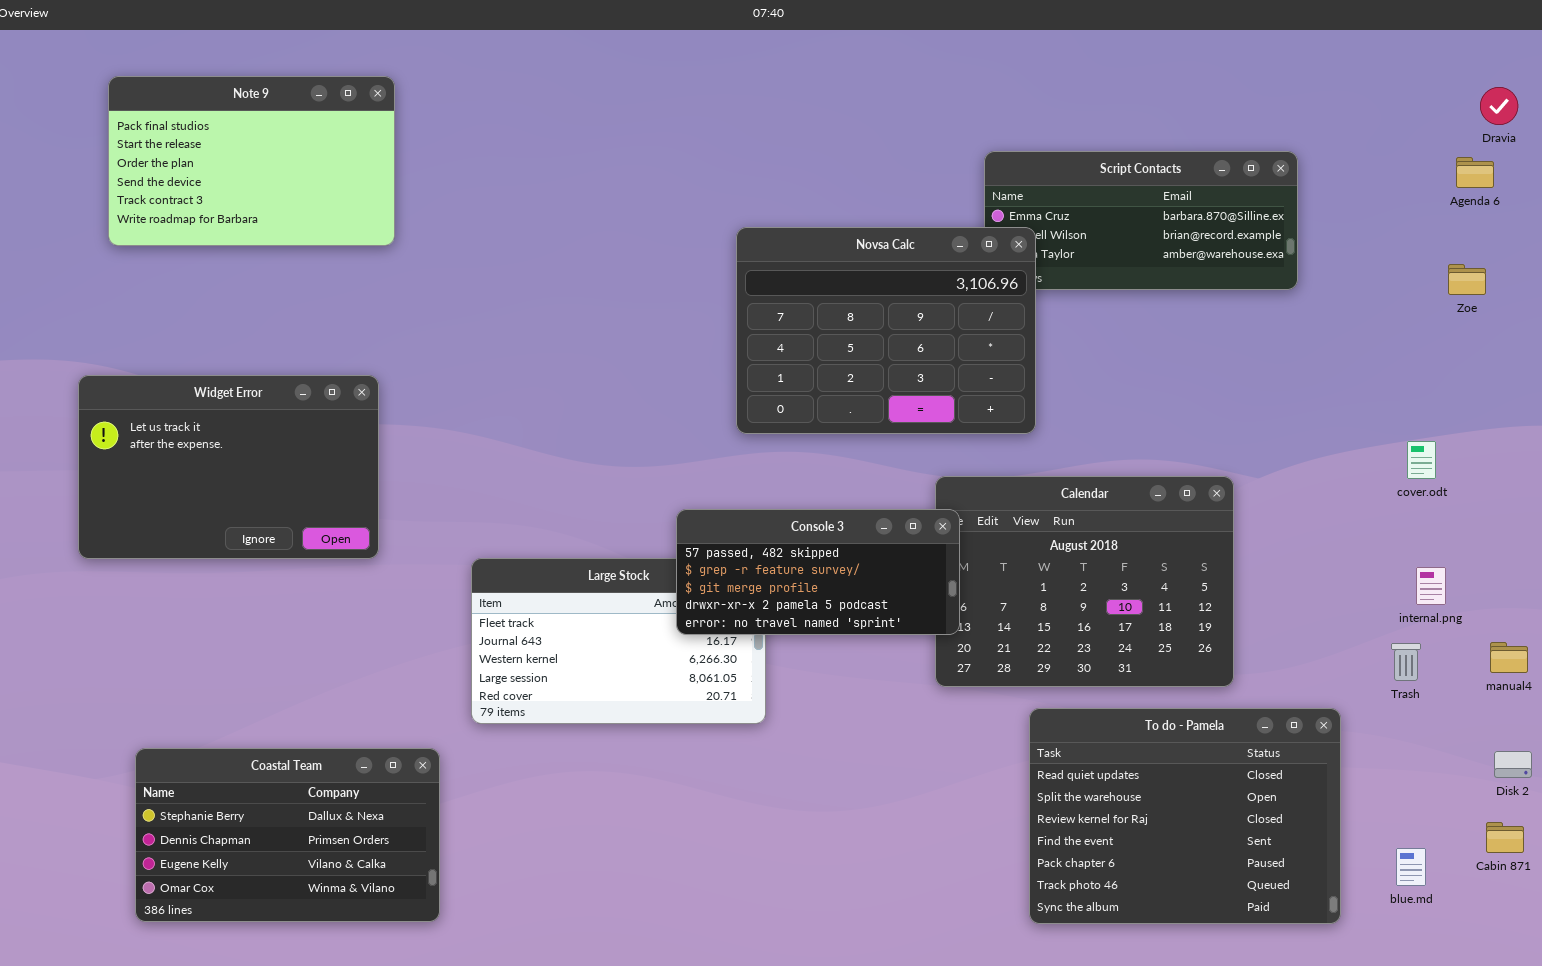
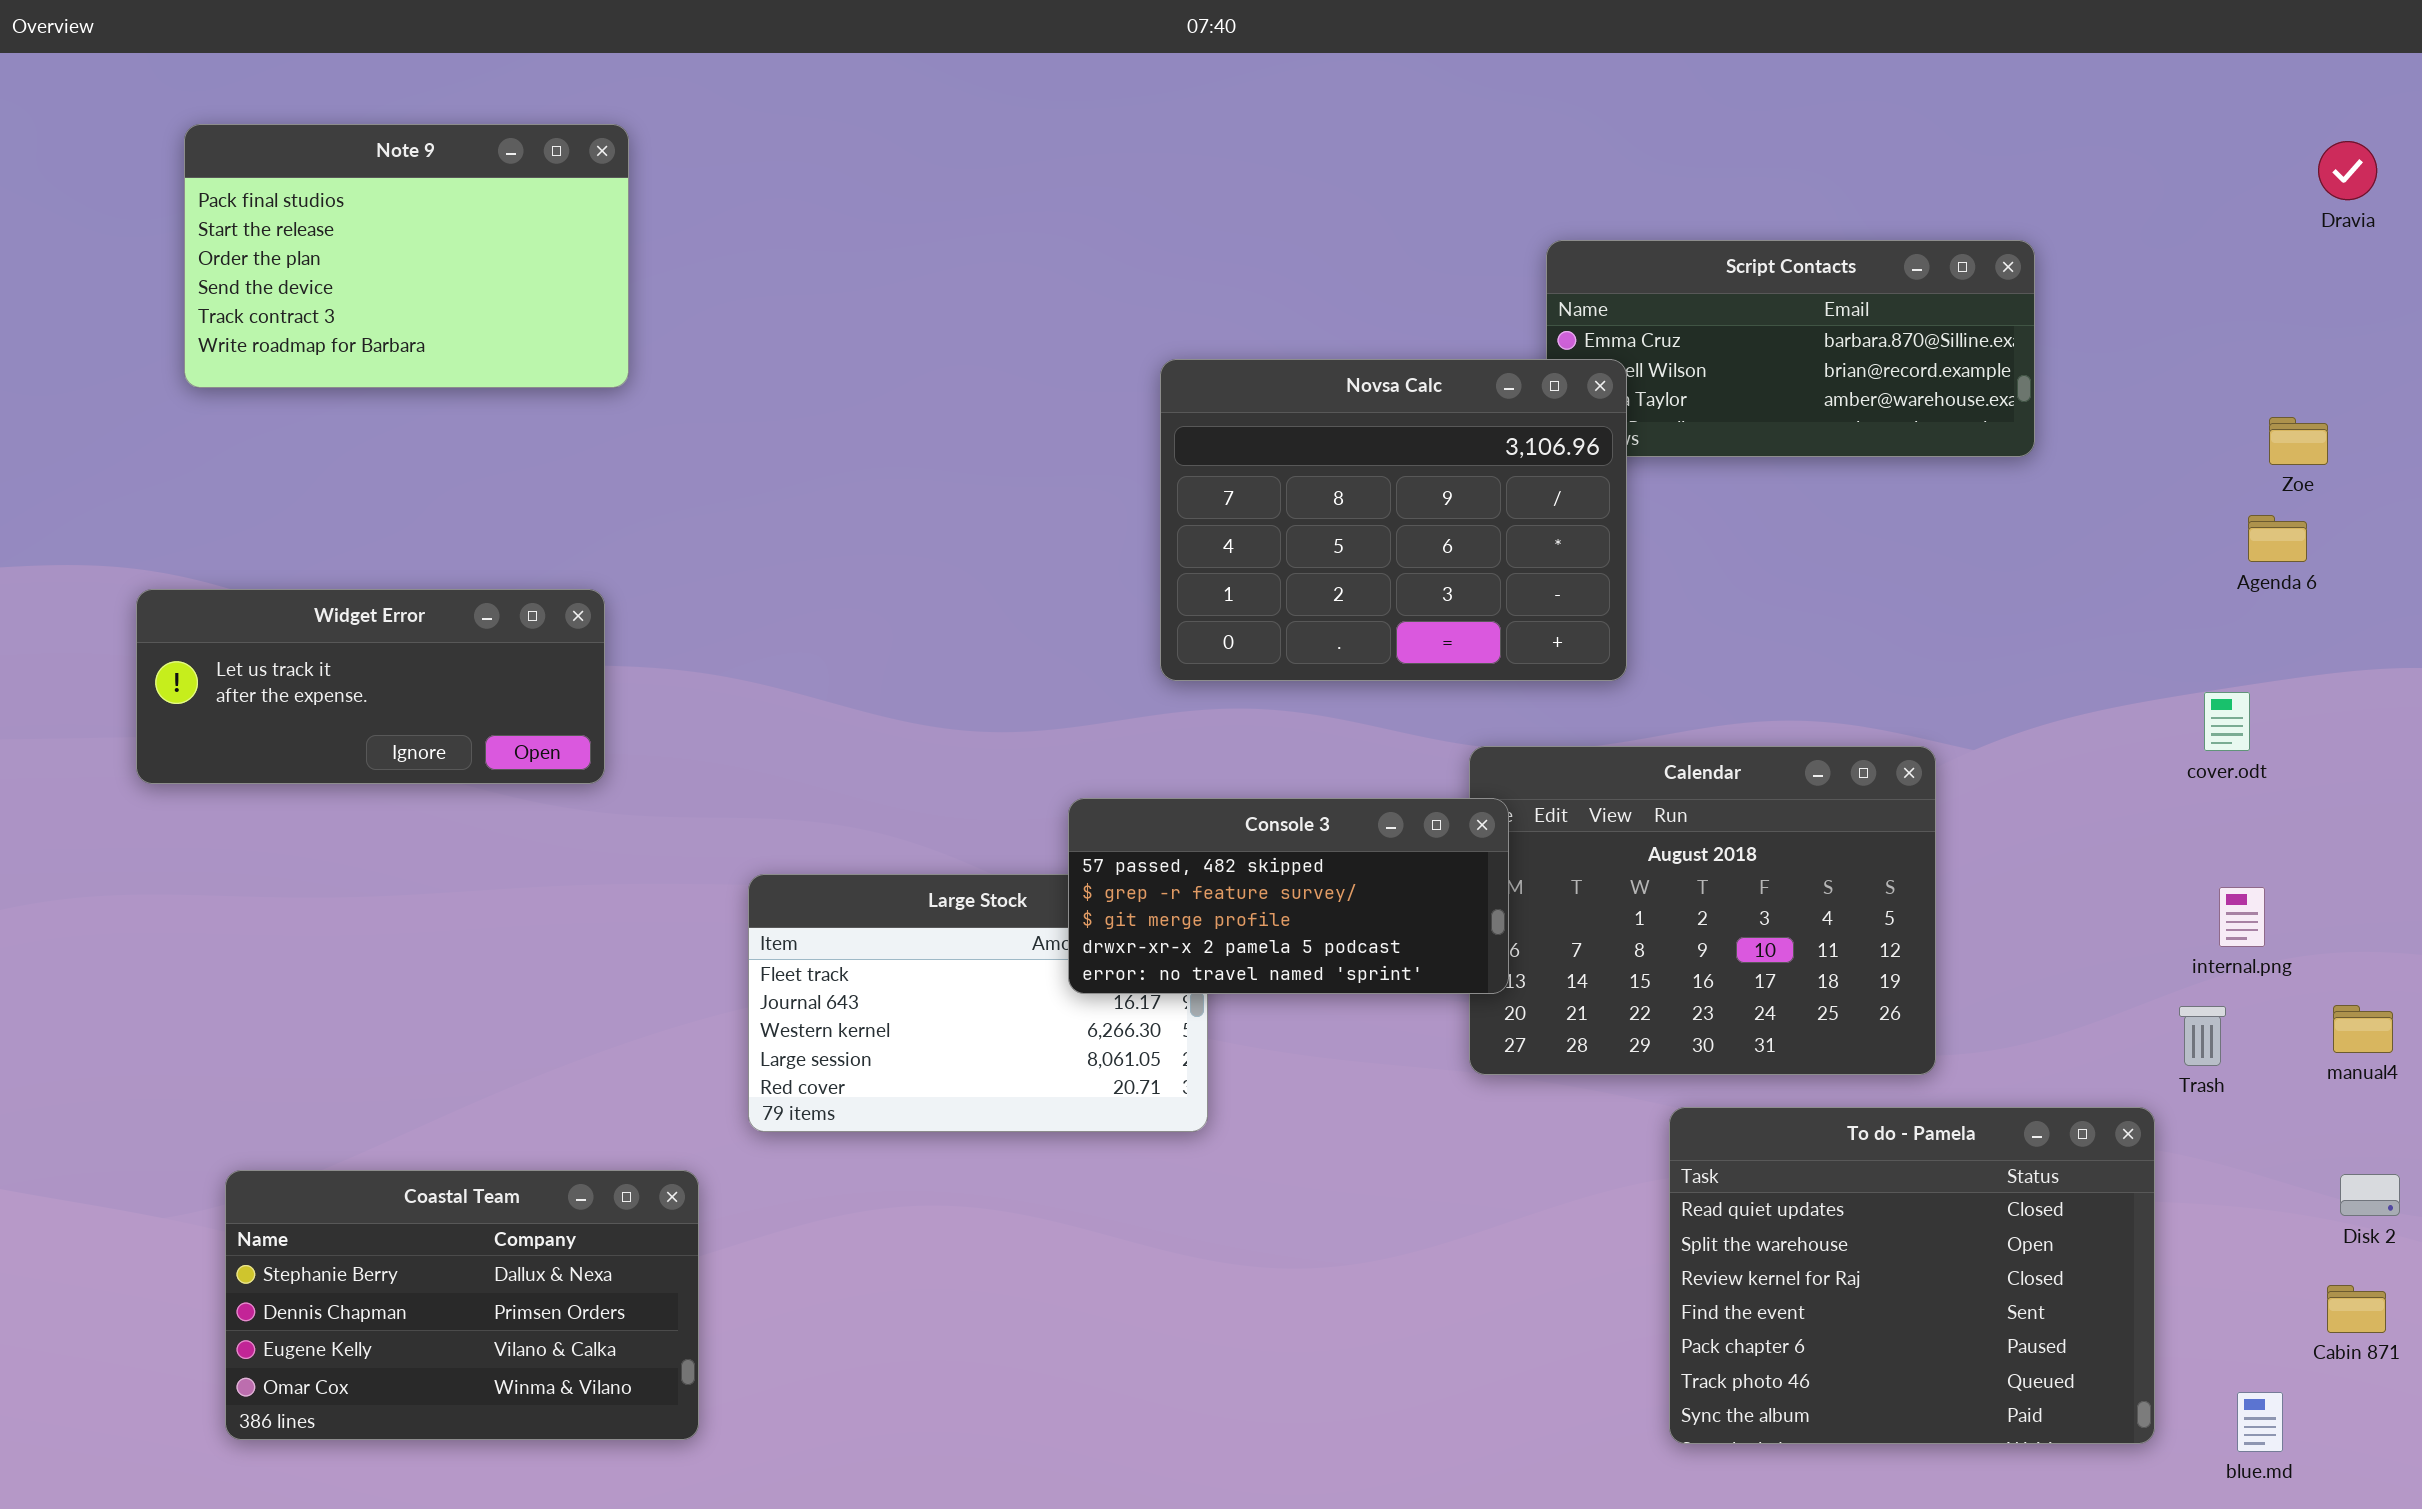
Agenda 6: [1456,157,1494,188] -> [2248,515,2307,562], moved
Widget Error: [78,375,379,559] -> [136,589,605,784], resized
To do - Pamela: [1029,708,1341,924] -> [1669,1107,2155,1444], moved
blue.md: [1396,848,1426,886] -> [2237,1392,2283,1452], moved

